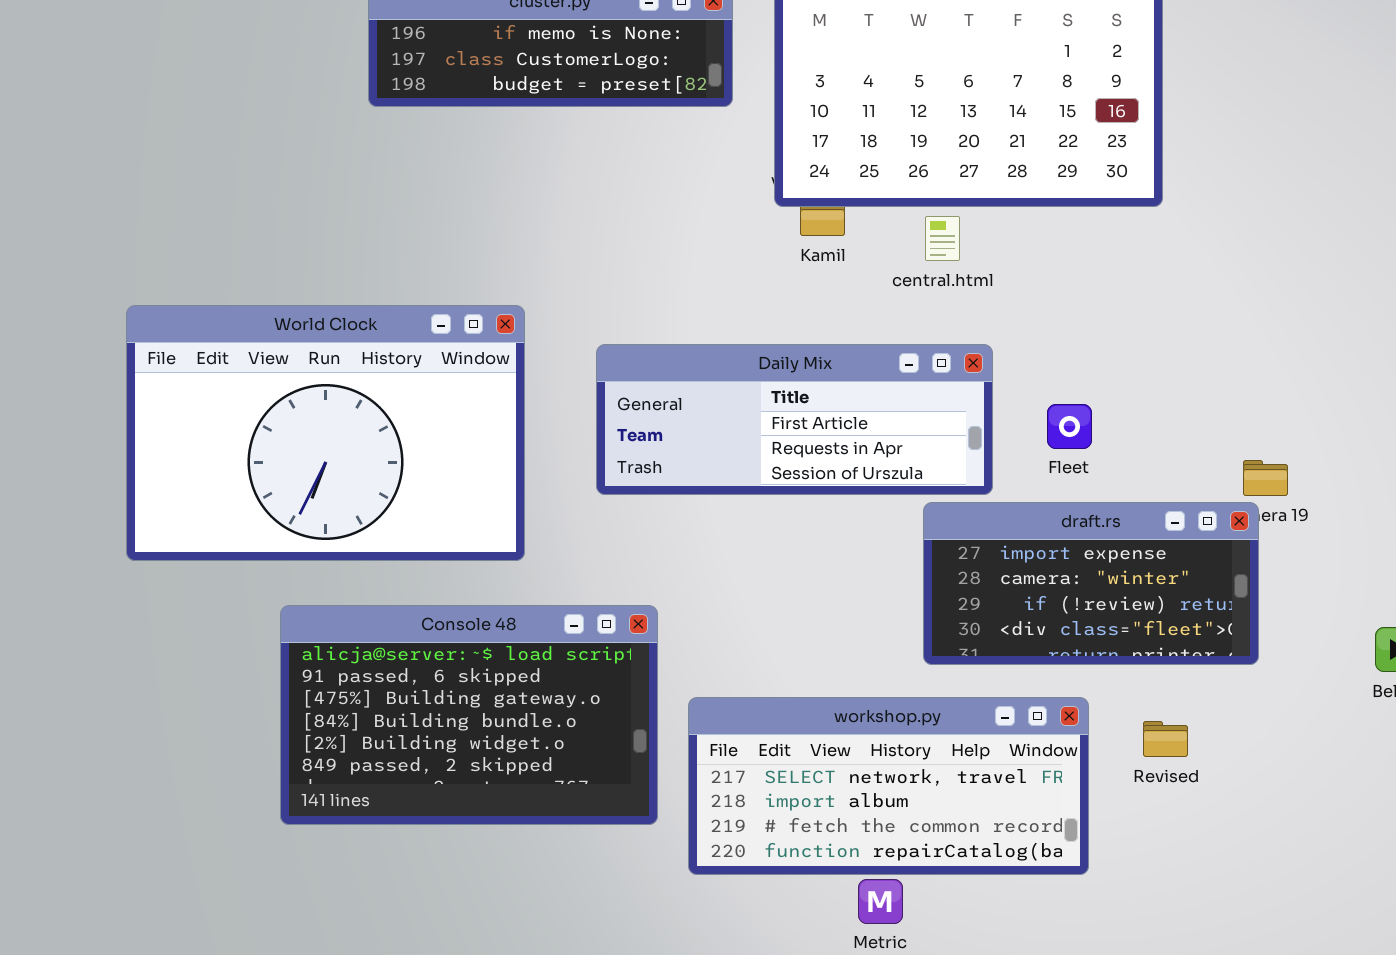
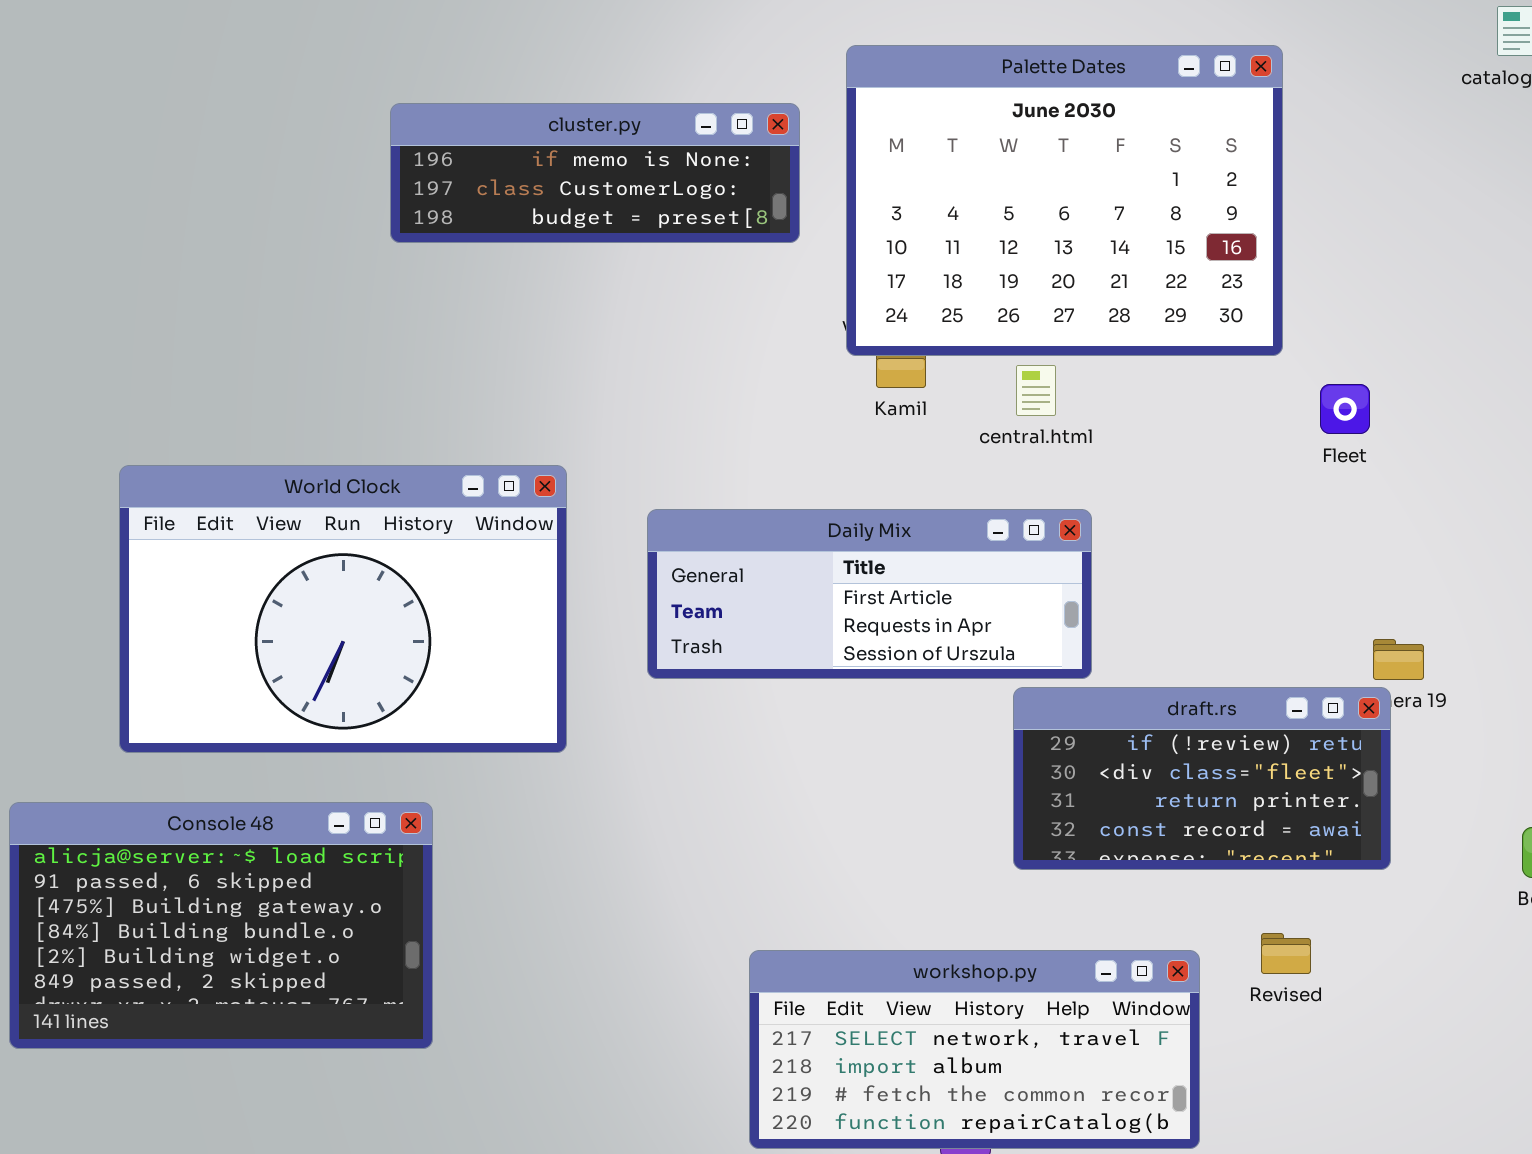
Fleet: [1047,404,1092,449] -> [1320,384,1370,434], moved
draft.rs: [923,502,1259,665] -> [1013,687,1391,870], scrolled down 2 rows
Console 48: [280,605,658,825] -> [9,802,433,1049], moved
workshop.py: [688,697,1089,875] -> [749,950,1200,1149], moved

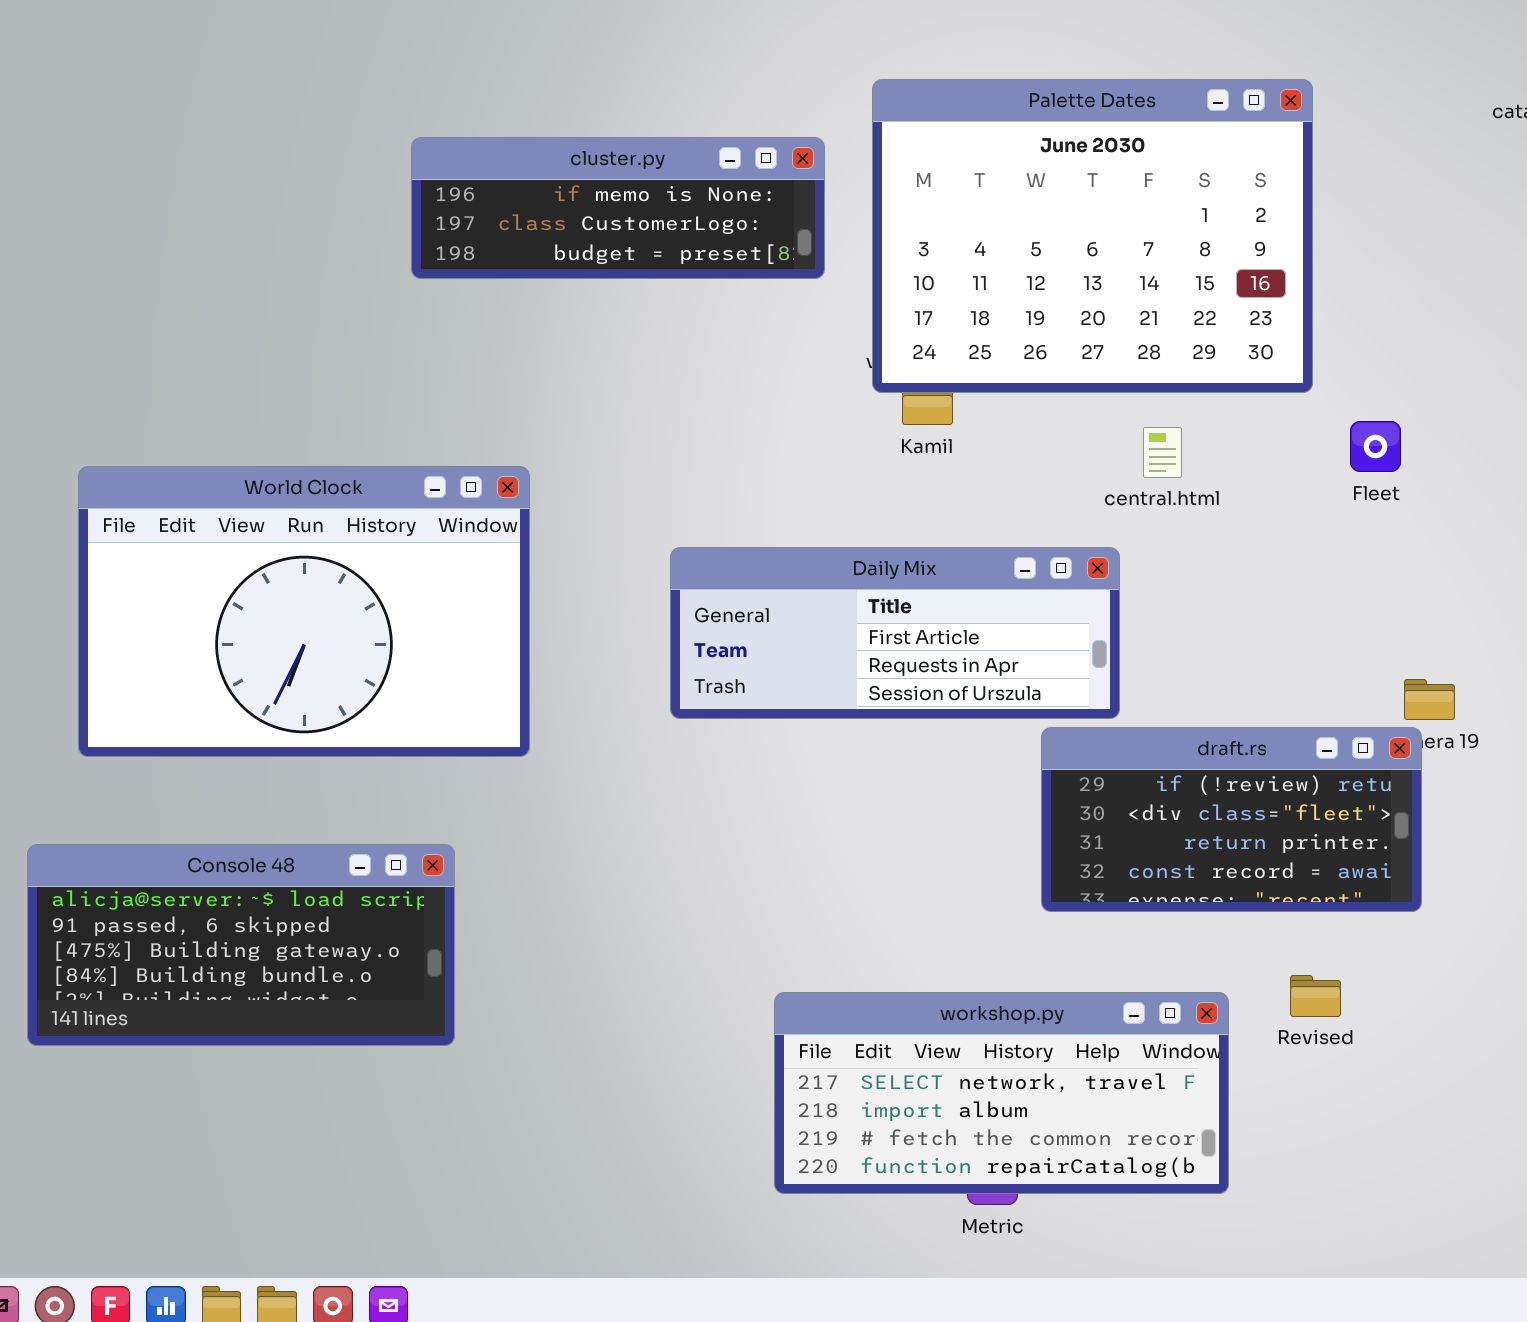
central.html: [1016,365,1056,416] -> [1143,427,1182,478], moved
World Clock: [119,465,567,753] -> [78,466,530,757], moved
Console 48: [9,802,433,1049] -> [27,844,455,1046], resized

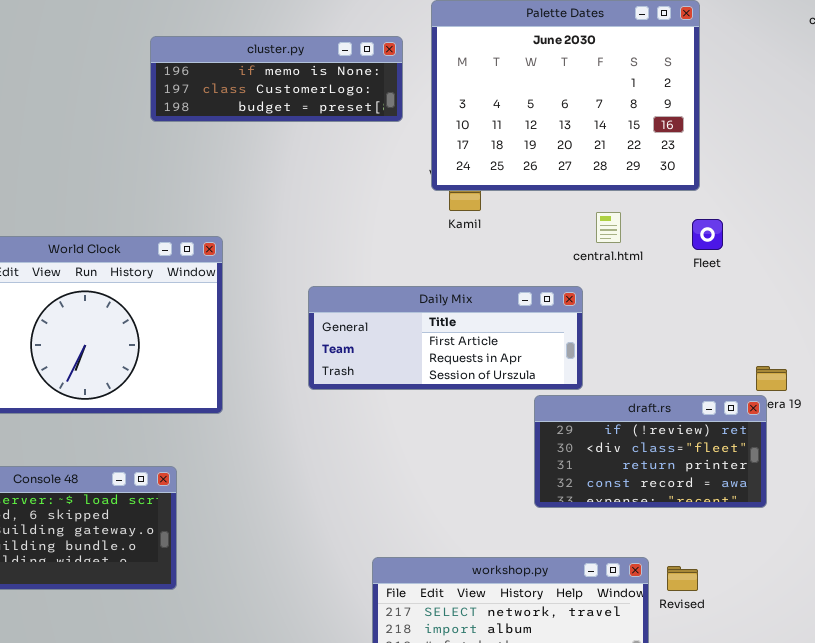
Fleet: [1350,421,1401,472] -> [692,219,723,250], moved
Revised: [1290,975,1341,1017] -> [667,566,698,591], moved

